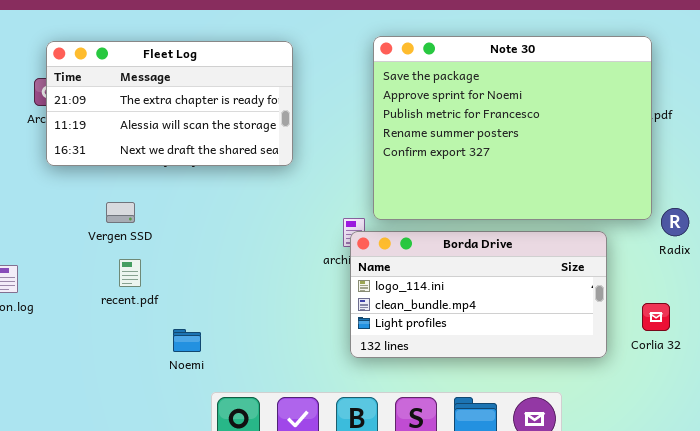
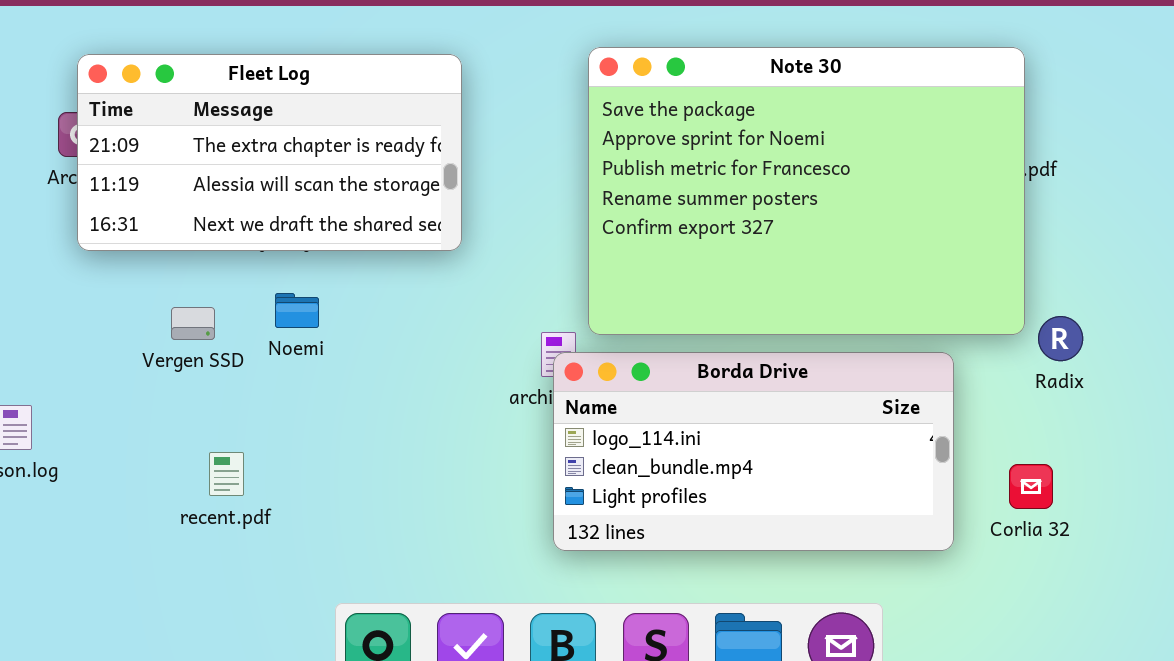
recent.pdf: [119,259,141,287] -> [209,452,244,496], moved
Noemi: [173,329,201,352] -> [275,293,319,328], moved

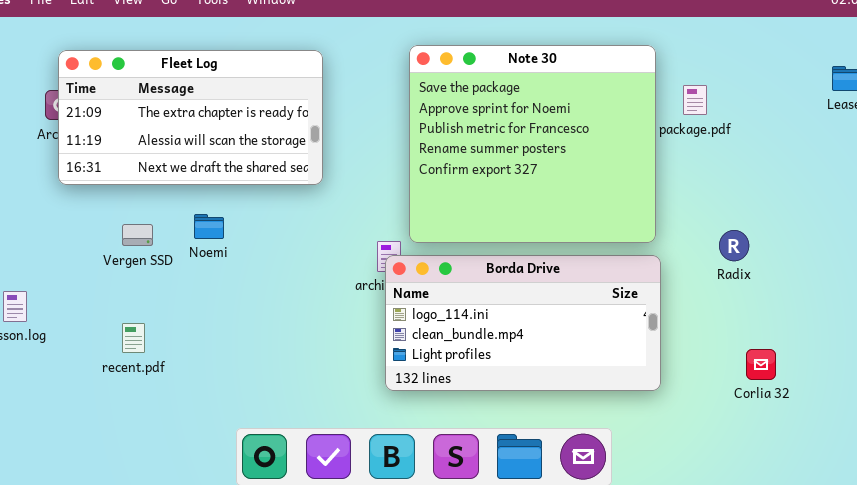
Note 30: [588,47,1025,335] -> [409,45,656,243], resized
recent.pdf: [209,452,244,496] -> [122,323,145,353], moved
Corlia 32: [1009,464,1053,509] -> [746,349,776,380], moved

